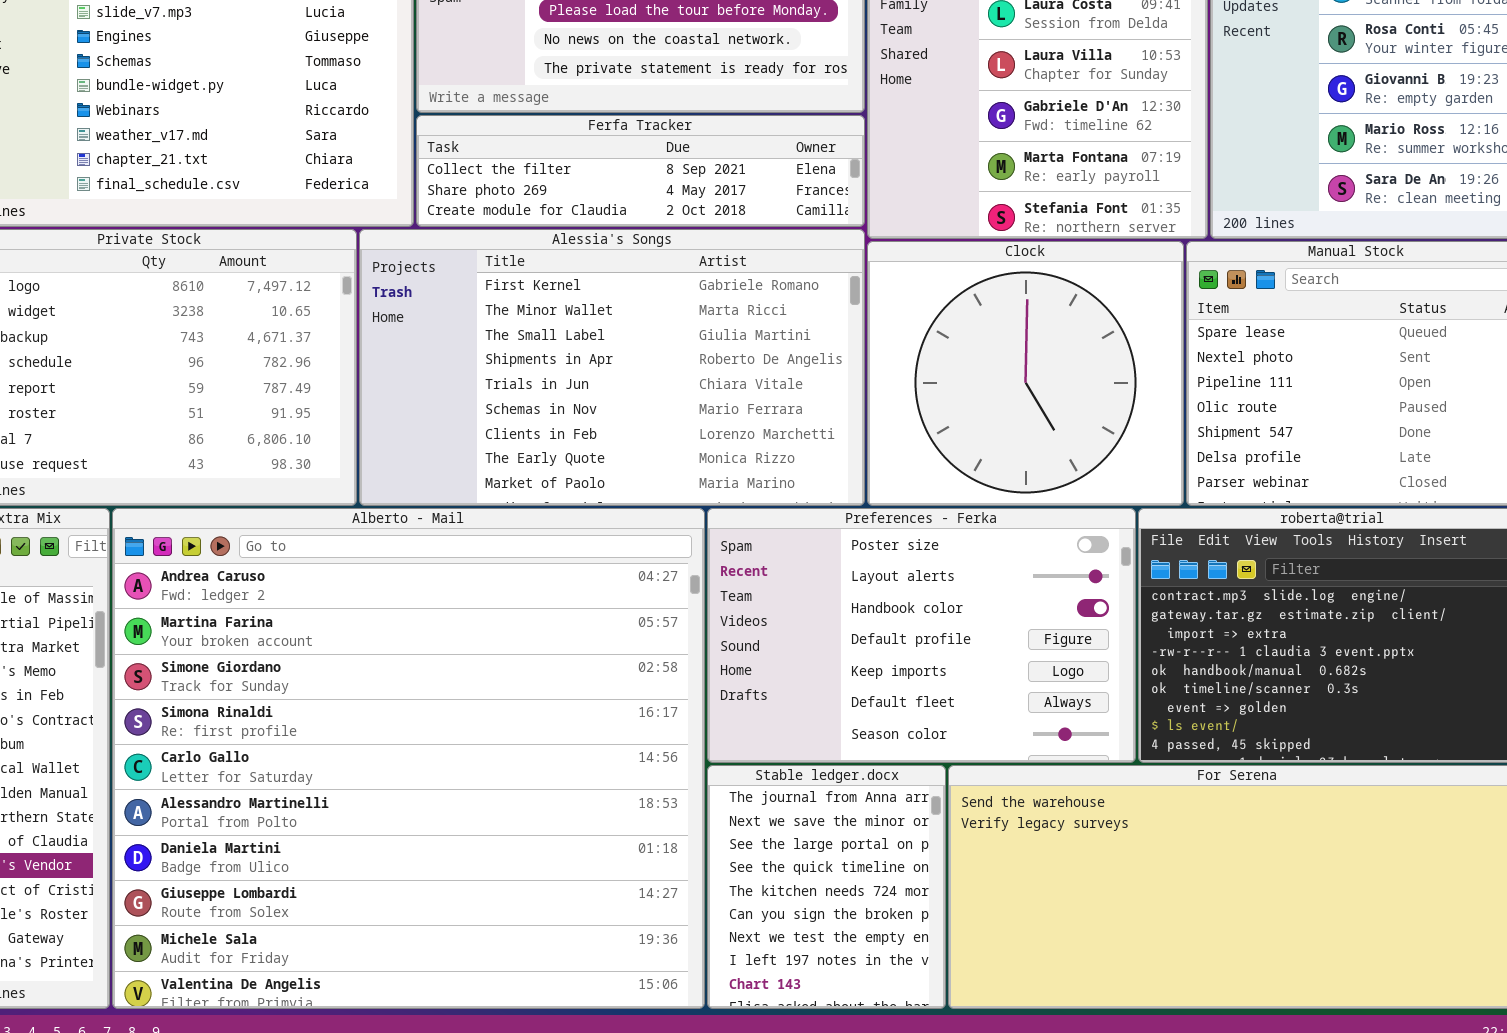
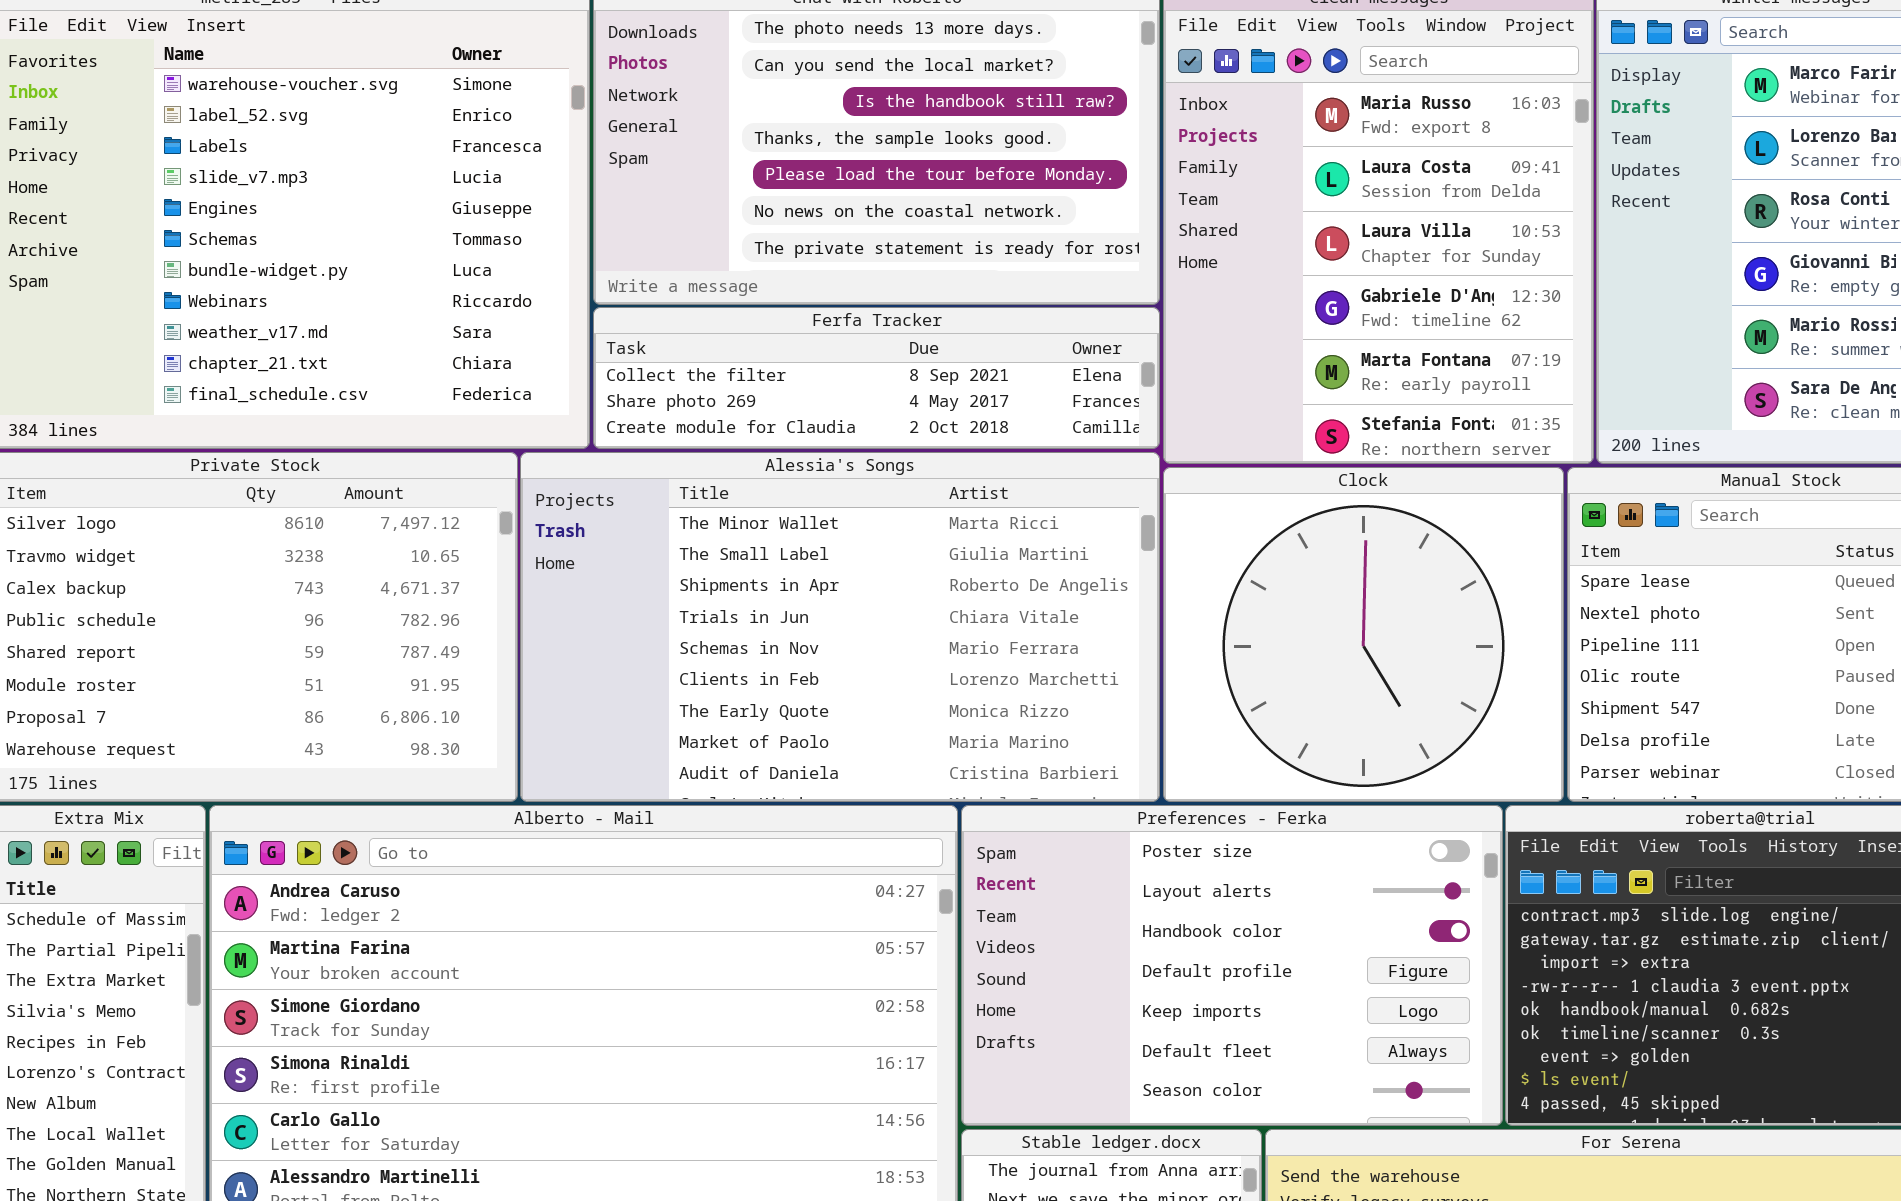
Alessia's Songs: [359,229,865,506] -> [520,452,1160,802], scrolled down 1 row

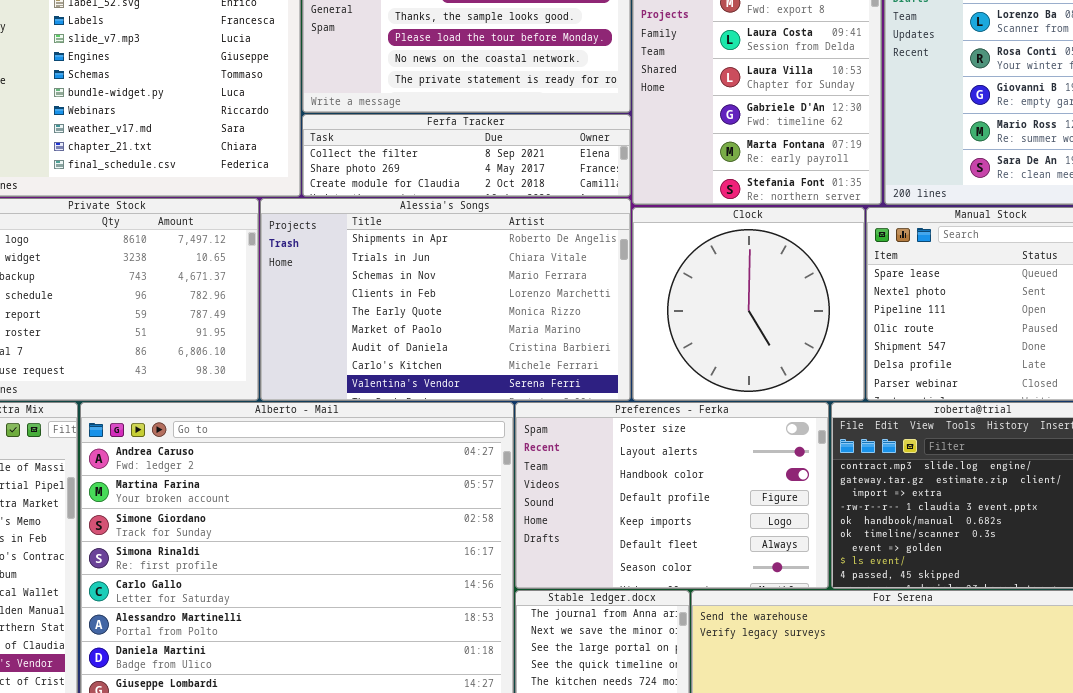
Alessia's Songs: [520,452,1160,802] -> [260,198,631,401], scrolled down 2 rows

